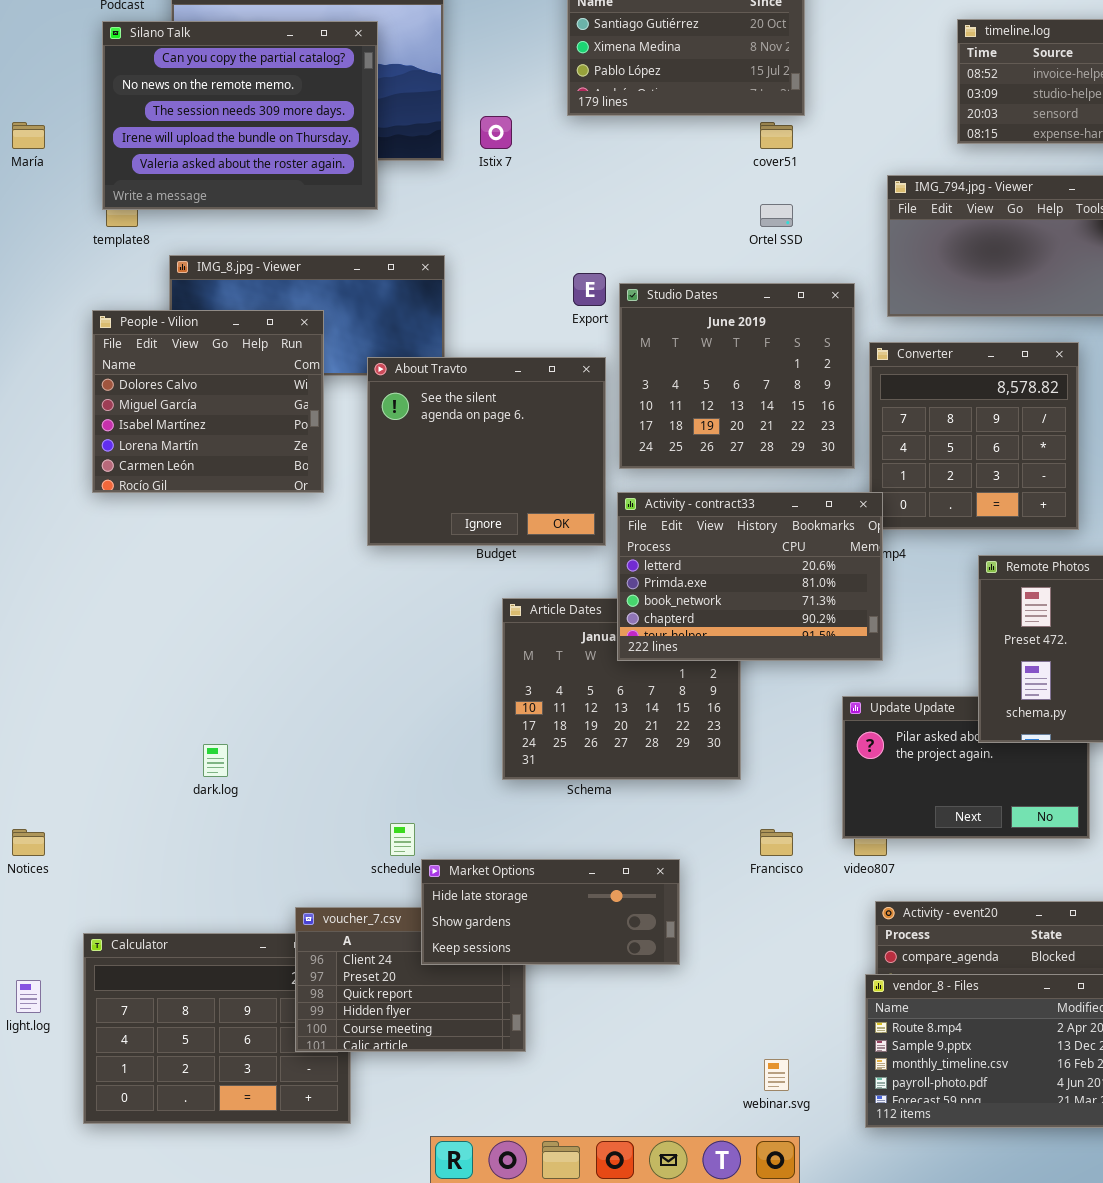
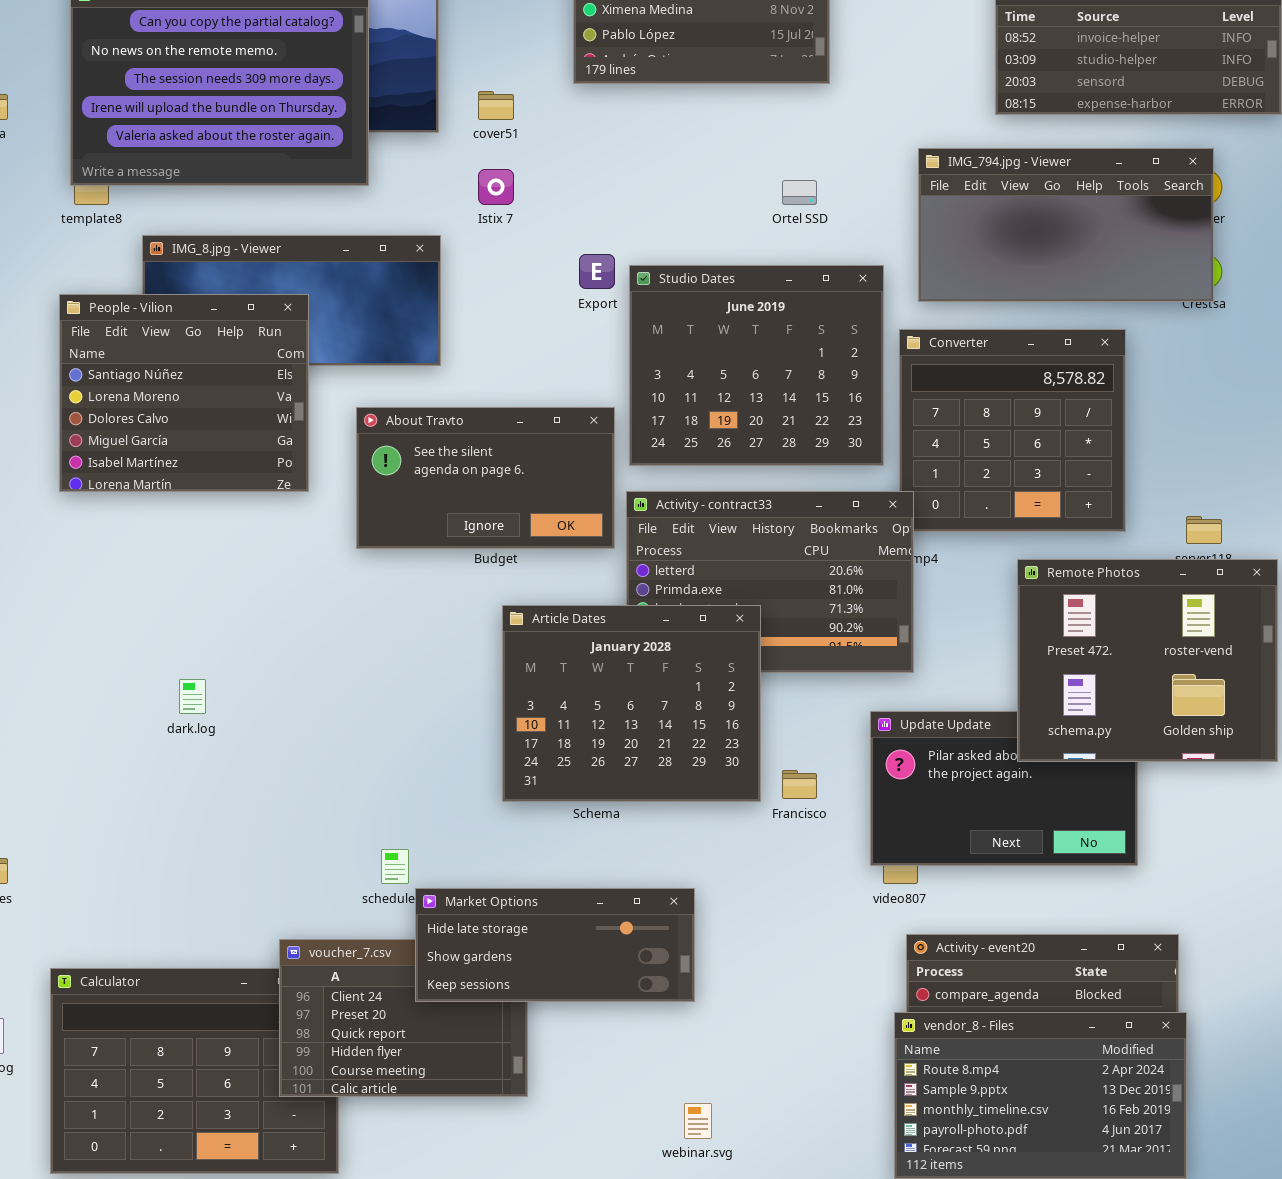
Istix 7: [480,116,512,149] -> [478,169,514,205], moved
cover51: [760,122,793,149] -> [478,91,514,120], moved
People - Vilion: [92,310,324,493] -> [59,294,309,492], scrolled up 2 rows
About Travto: [367,357,606,546] -> [356,407,615,549], resized
Article Dates: [502,598,741,780] -> [502,605,761,802], raised
dark.log: [203,744,228,777] -> [179,679,206,714], moved
Francisco: [760,829,793,856] -> [782,770,817,799], moved
webinar.svg: [764,1059,789,1091] -> [684,1103,712,1139], moved

